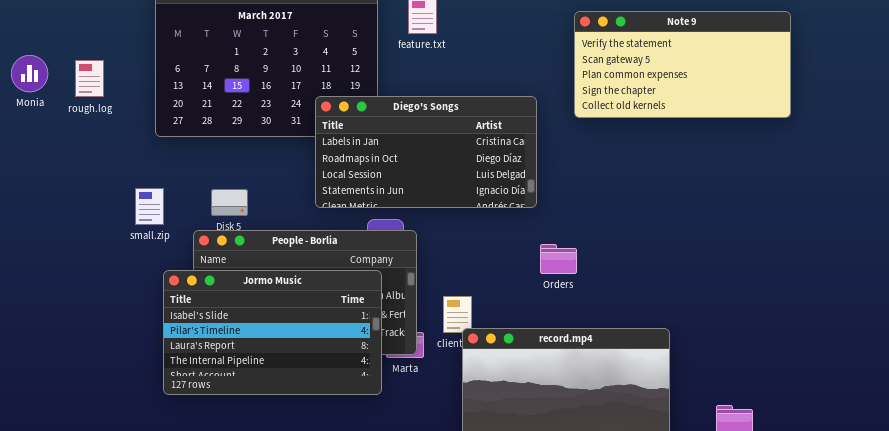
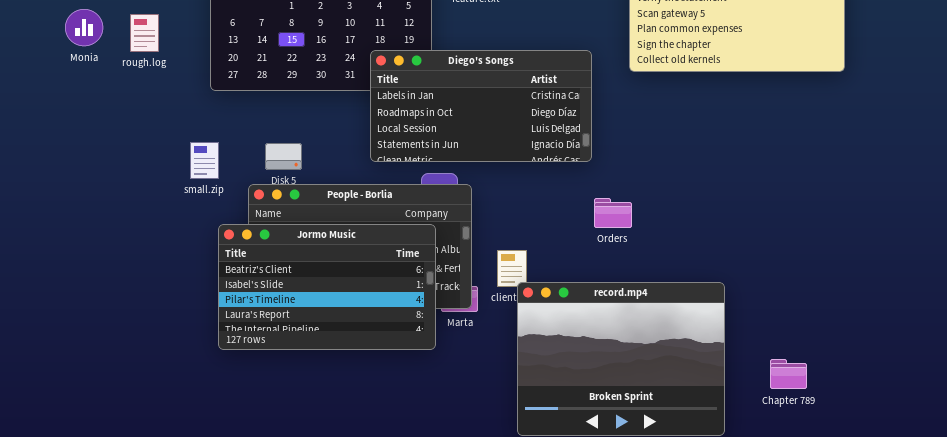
Jormo Music: [163,270,382,395] -> [218,224,436,350], scrolled up 1 row

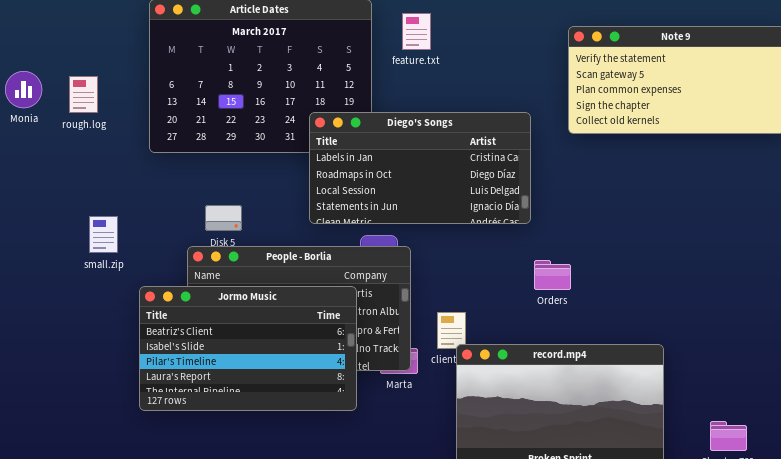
small.zip: [190,142,219,179] -> [89,216,118,253], moved
Jormo Music: [218,224,436,350] -> [139,286,357,411], moved

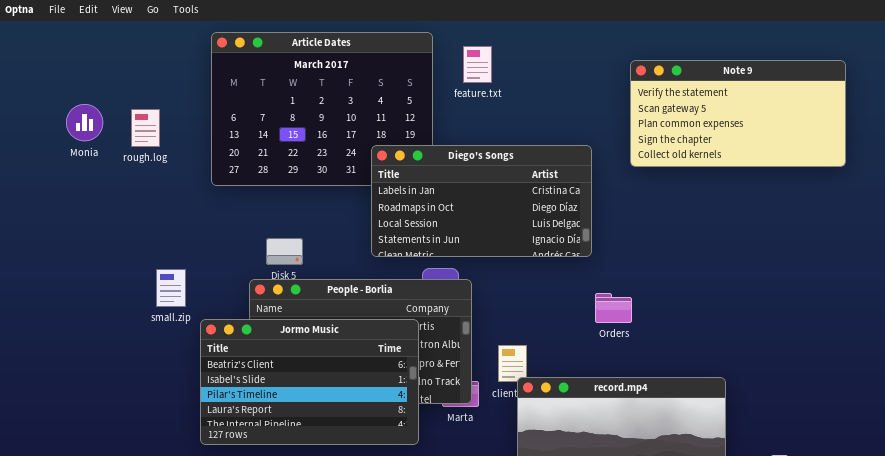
small.zip: [89,216,118,253] -> [156,269,186,307], moved

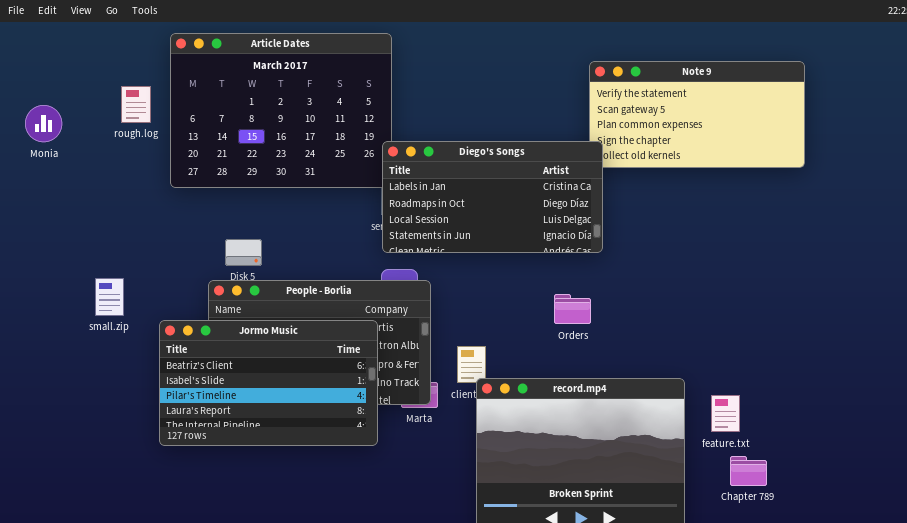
feature.txt: [463,46,492,83] -> [711,395,740,432], moved
rough.log: [131,109,160,147] -> [121,86,151,123], moved
Diego's Songs: [371,145,592,257] -> [382,141,603,253], moved
small.zip: [156,269,186,307] -> [95,278,124,316], moved

